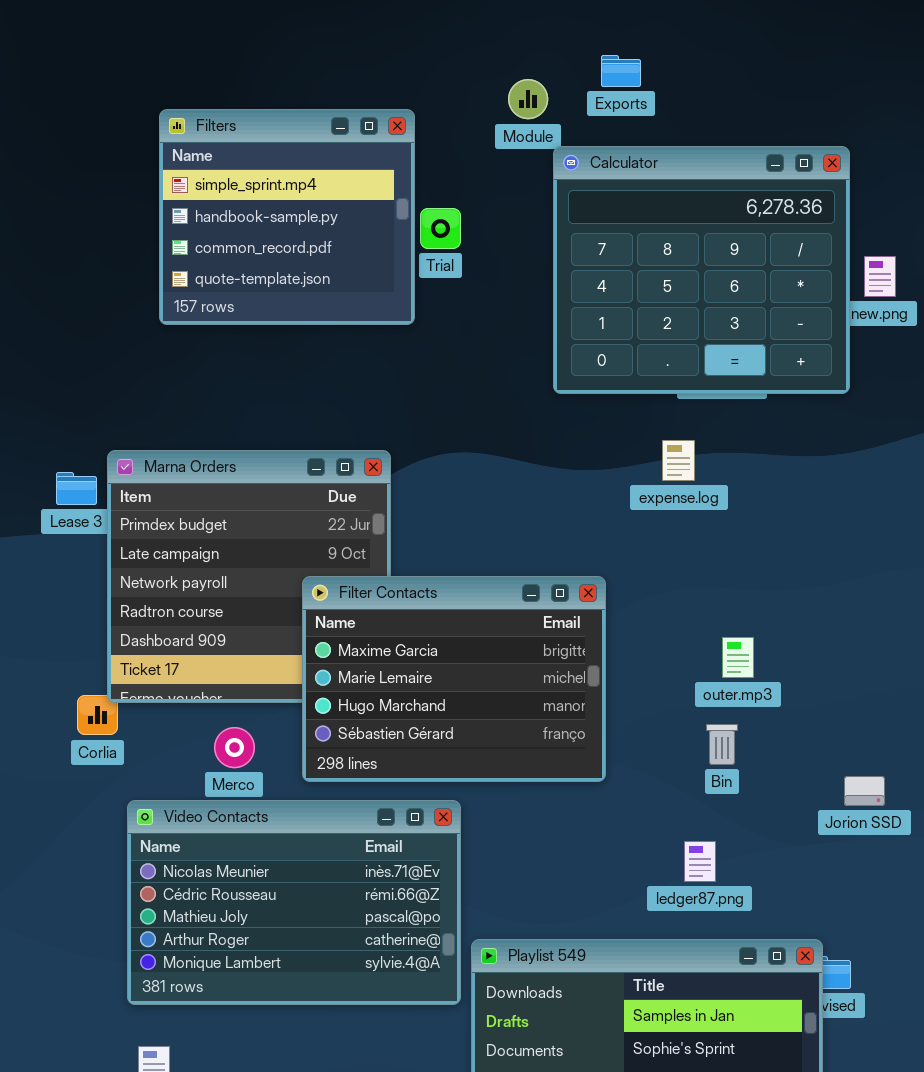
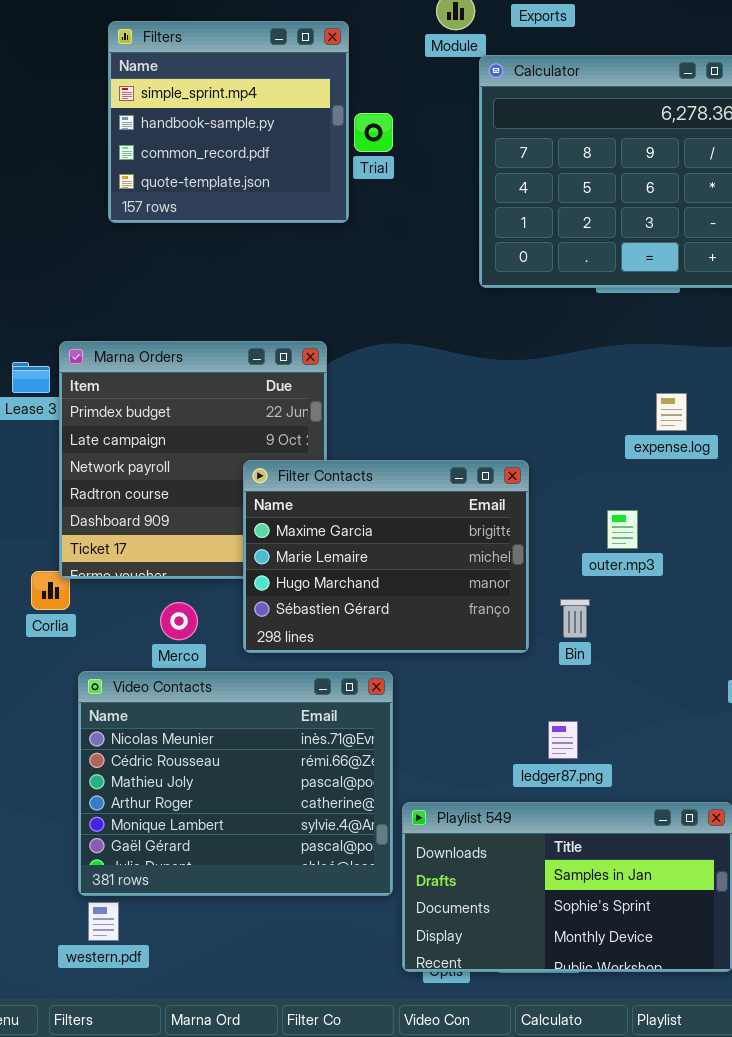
expense.log: [662,440,695,481] -> [656,393,687,431], moved
outer.mp3: [722,637,754,678] -> [607,510,638,549], moved
Bin: [706,724,738,765] -> [560,599,590,638], moved
Video Contacts: [127,800,461,1005] -> [78,671,393,896], resized
ledger87.png: [684,841,716,882] -> [548,721,578,759], moved

